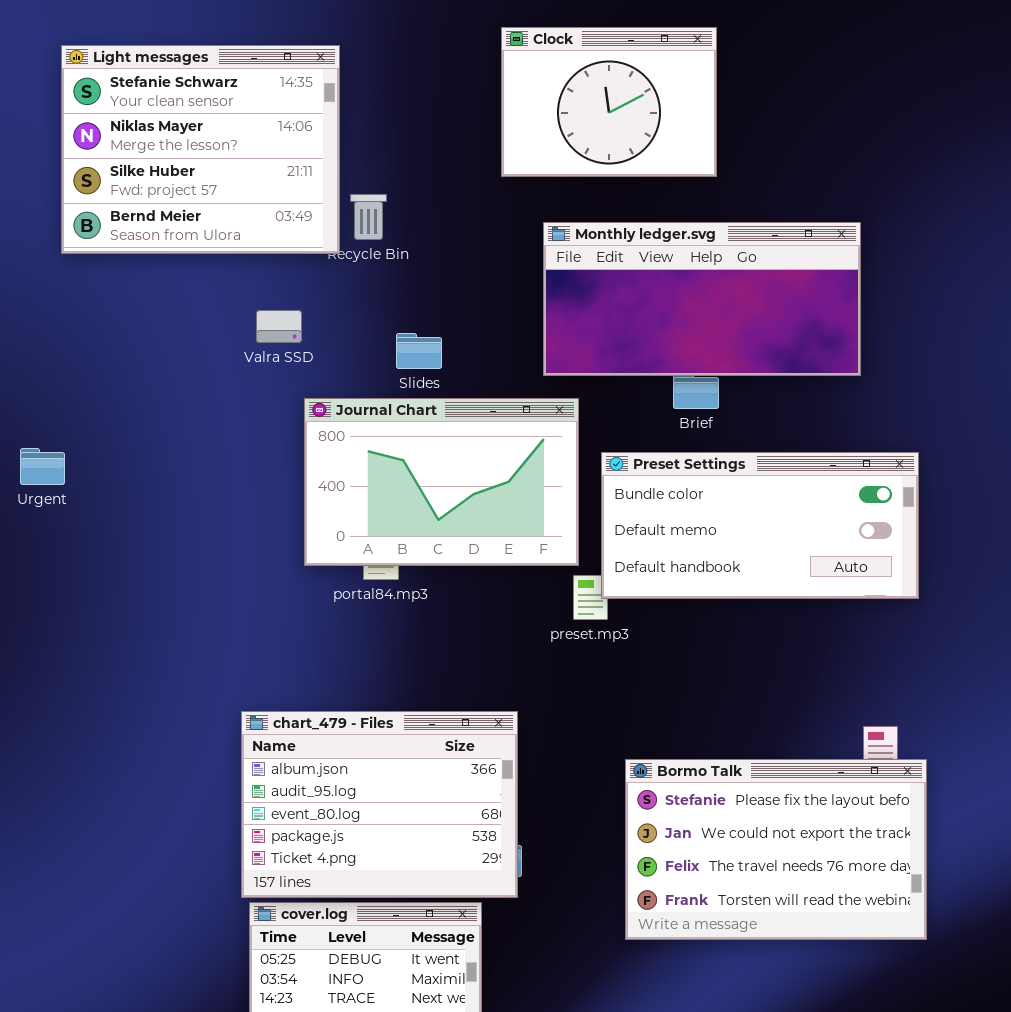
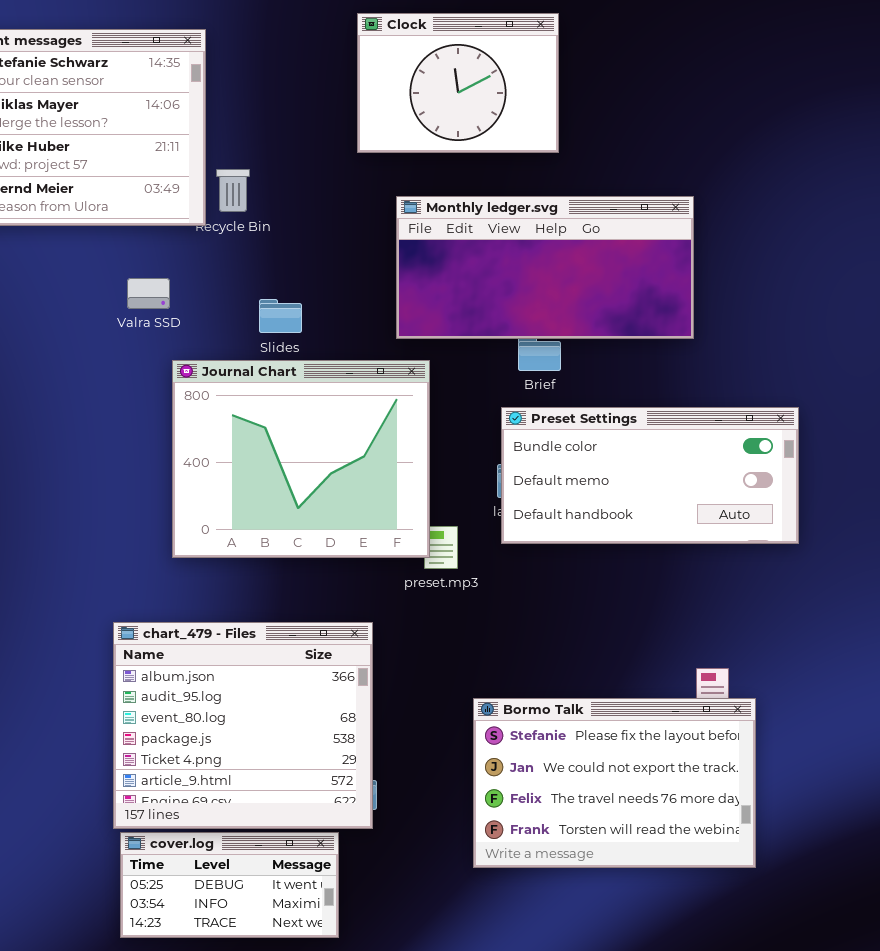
Journal Chart: [304,398,579,566] -> [172,360,430,558], resized
Preset Settings: [601,452,919,599] -> [501,407,799,544], moved
chart_479 - Files: [241,711,518,898] -> [113,622,373,829], resized

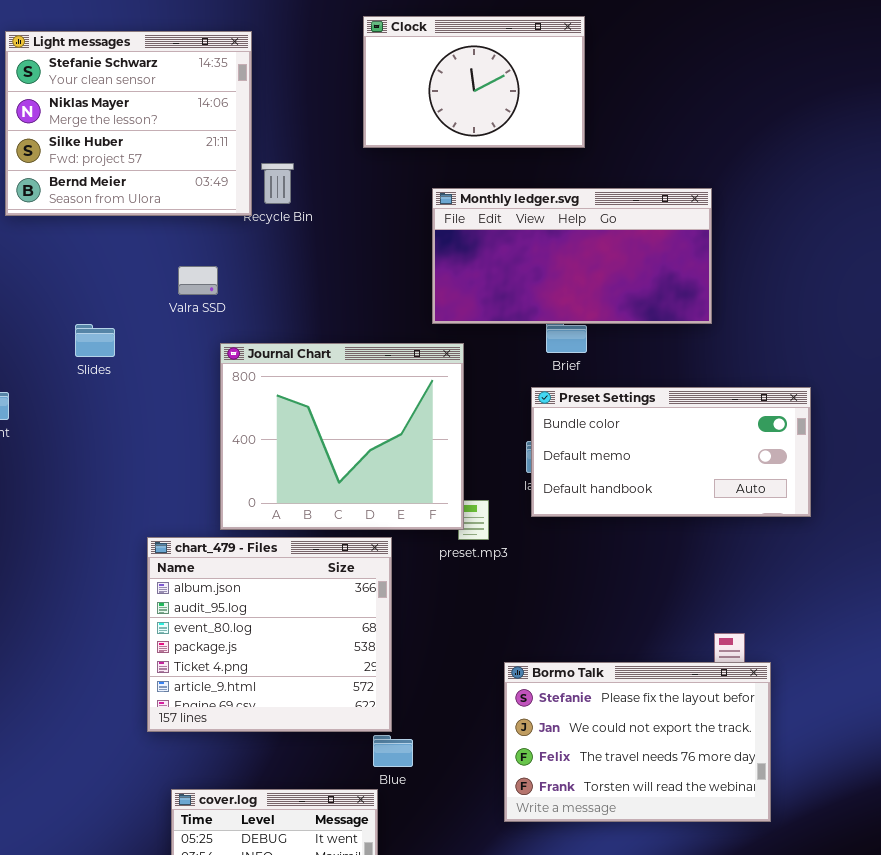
Clock: [357,13,559,153] -> [363,16,585,148], resized
Slides: [259,299,302,333] -> [75,324,115,357], moved
chart_479 - Files: [113,622,373,829] -> [147,537,392,732], moved

